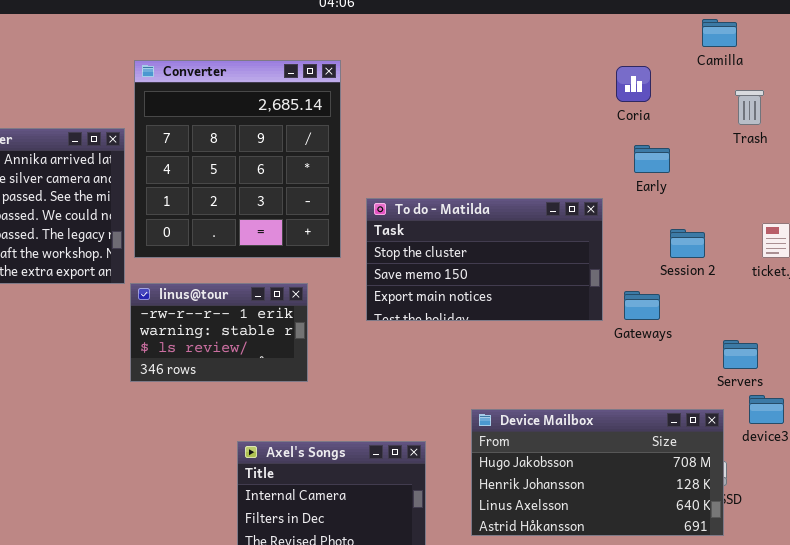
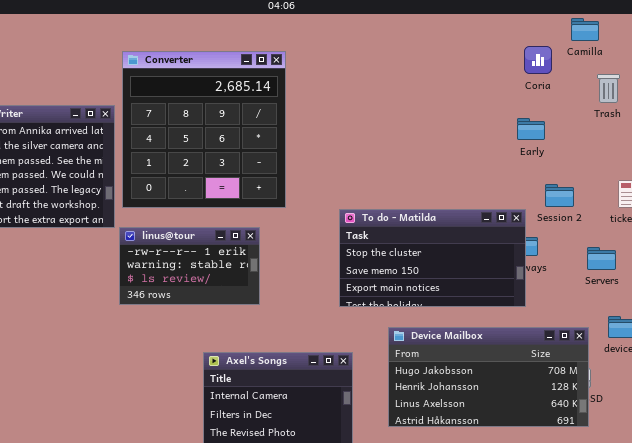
Coria: [616,66,651,102] -> [524,46,552,74], moved
To do - Matilda: [366,198,603,321] -> [339,209,526,307], moved
Servers: [723,340,758,369] -> [587,247,616,270], moved

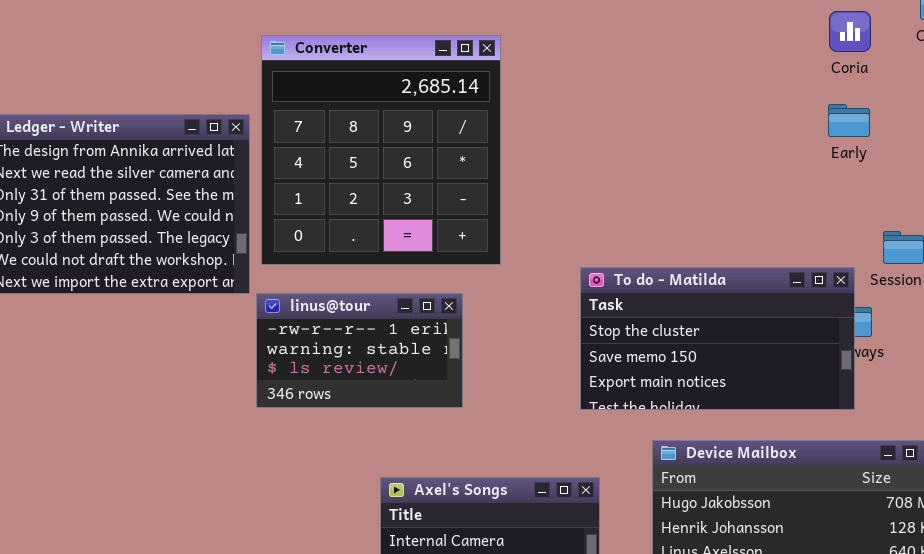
Coria: [524,46,552,74] -> [829,11,871,52], moved
Early: [517,118,545,140] -> [828,104,870,137], moved

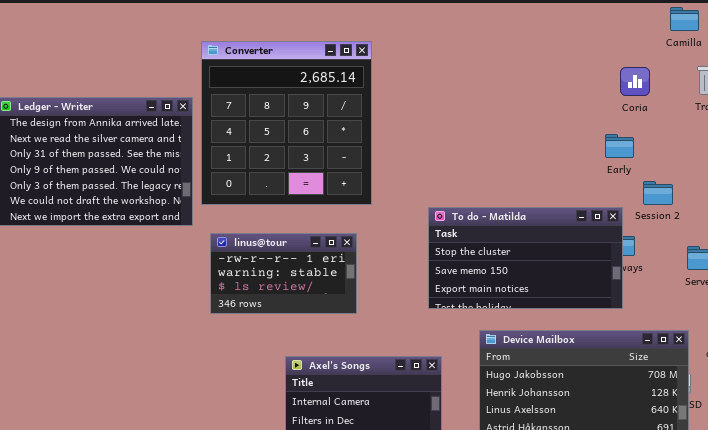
Coria: [829,11,871,52] -> [620,67,650,96], moved
Early: [828,104,870,137] -> [605,134,634,158], moved
linus@tour: [256,293,463,408] -> [210,233,357,314], moved

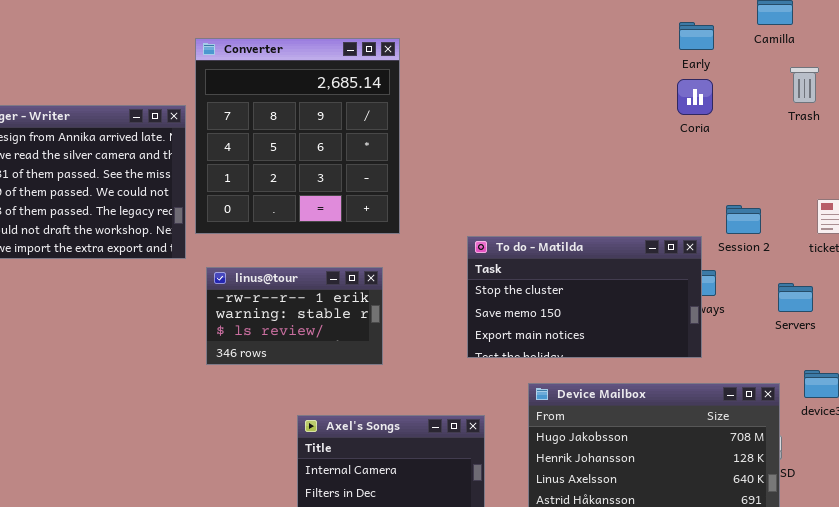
Coria: [620,67,650,96] -> [677,79,713,115], moved
Early: [605,134,634,158] -> [679,22,714,50], moved

